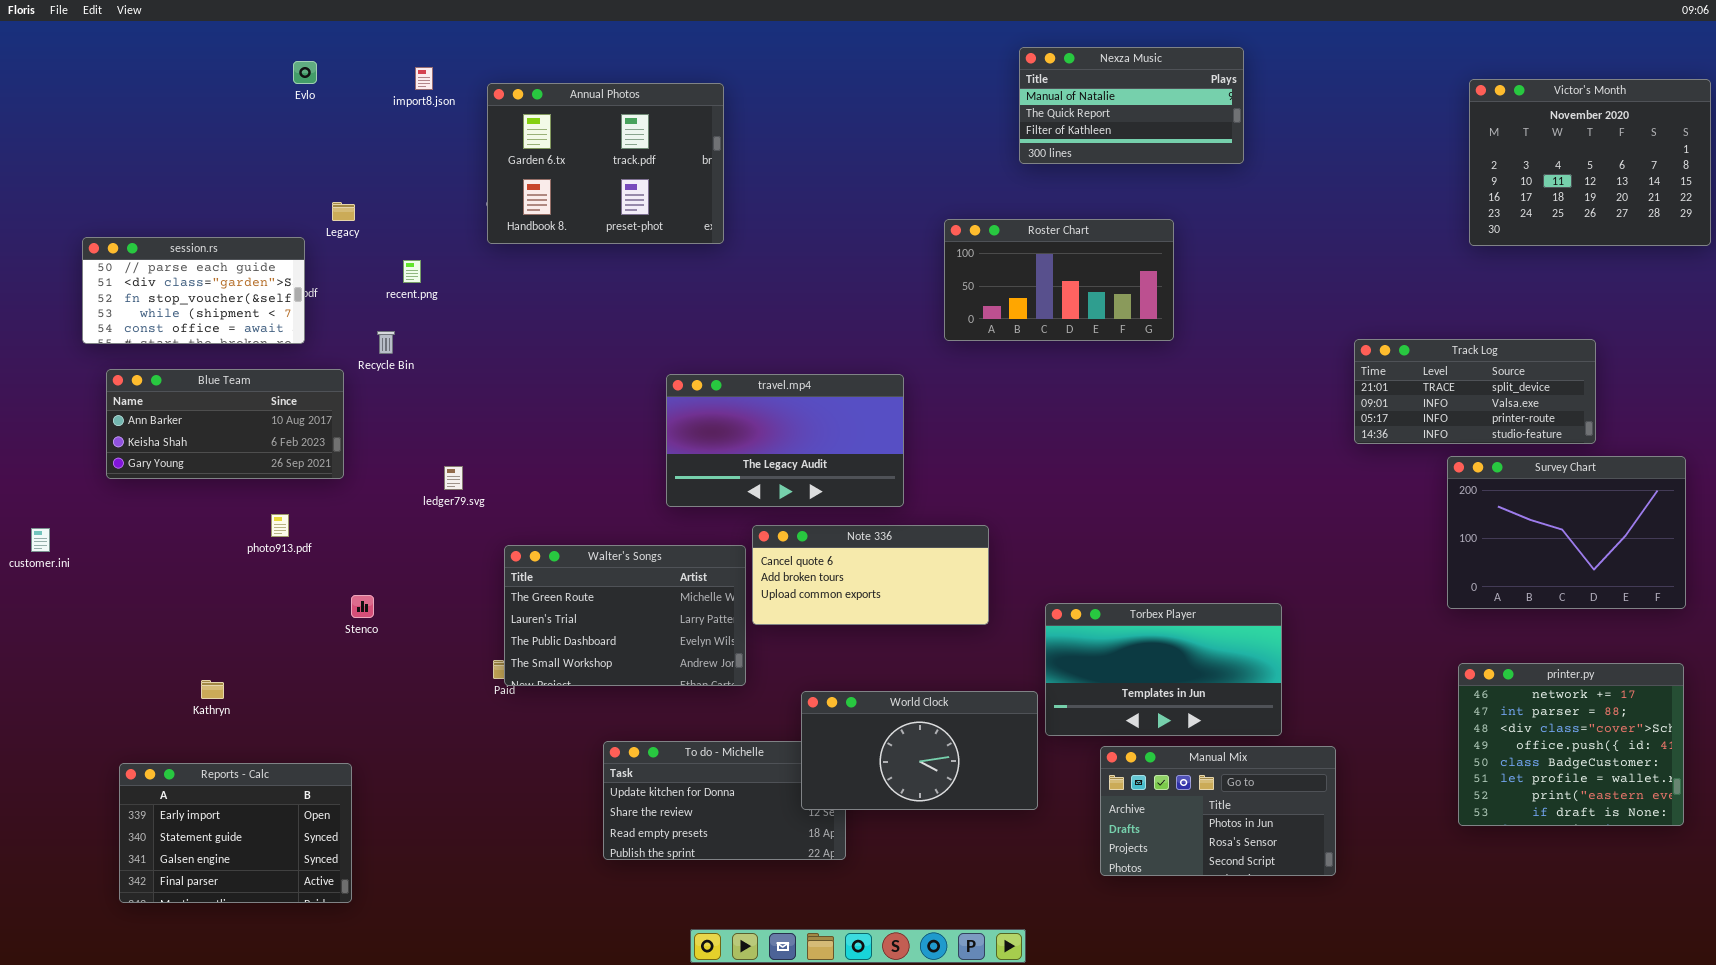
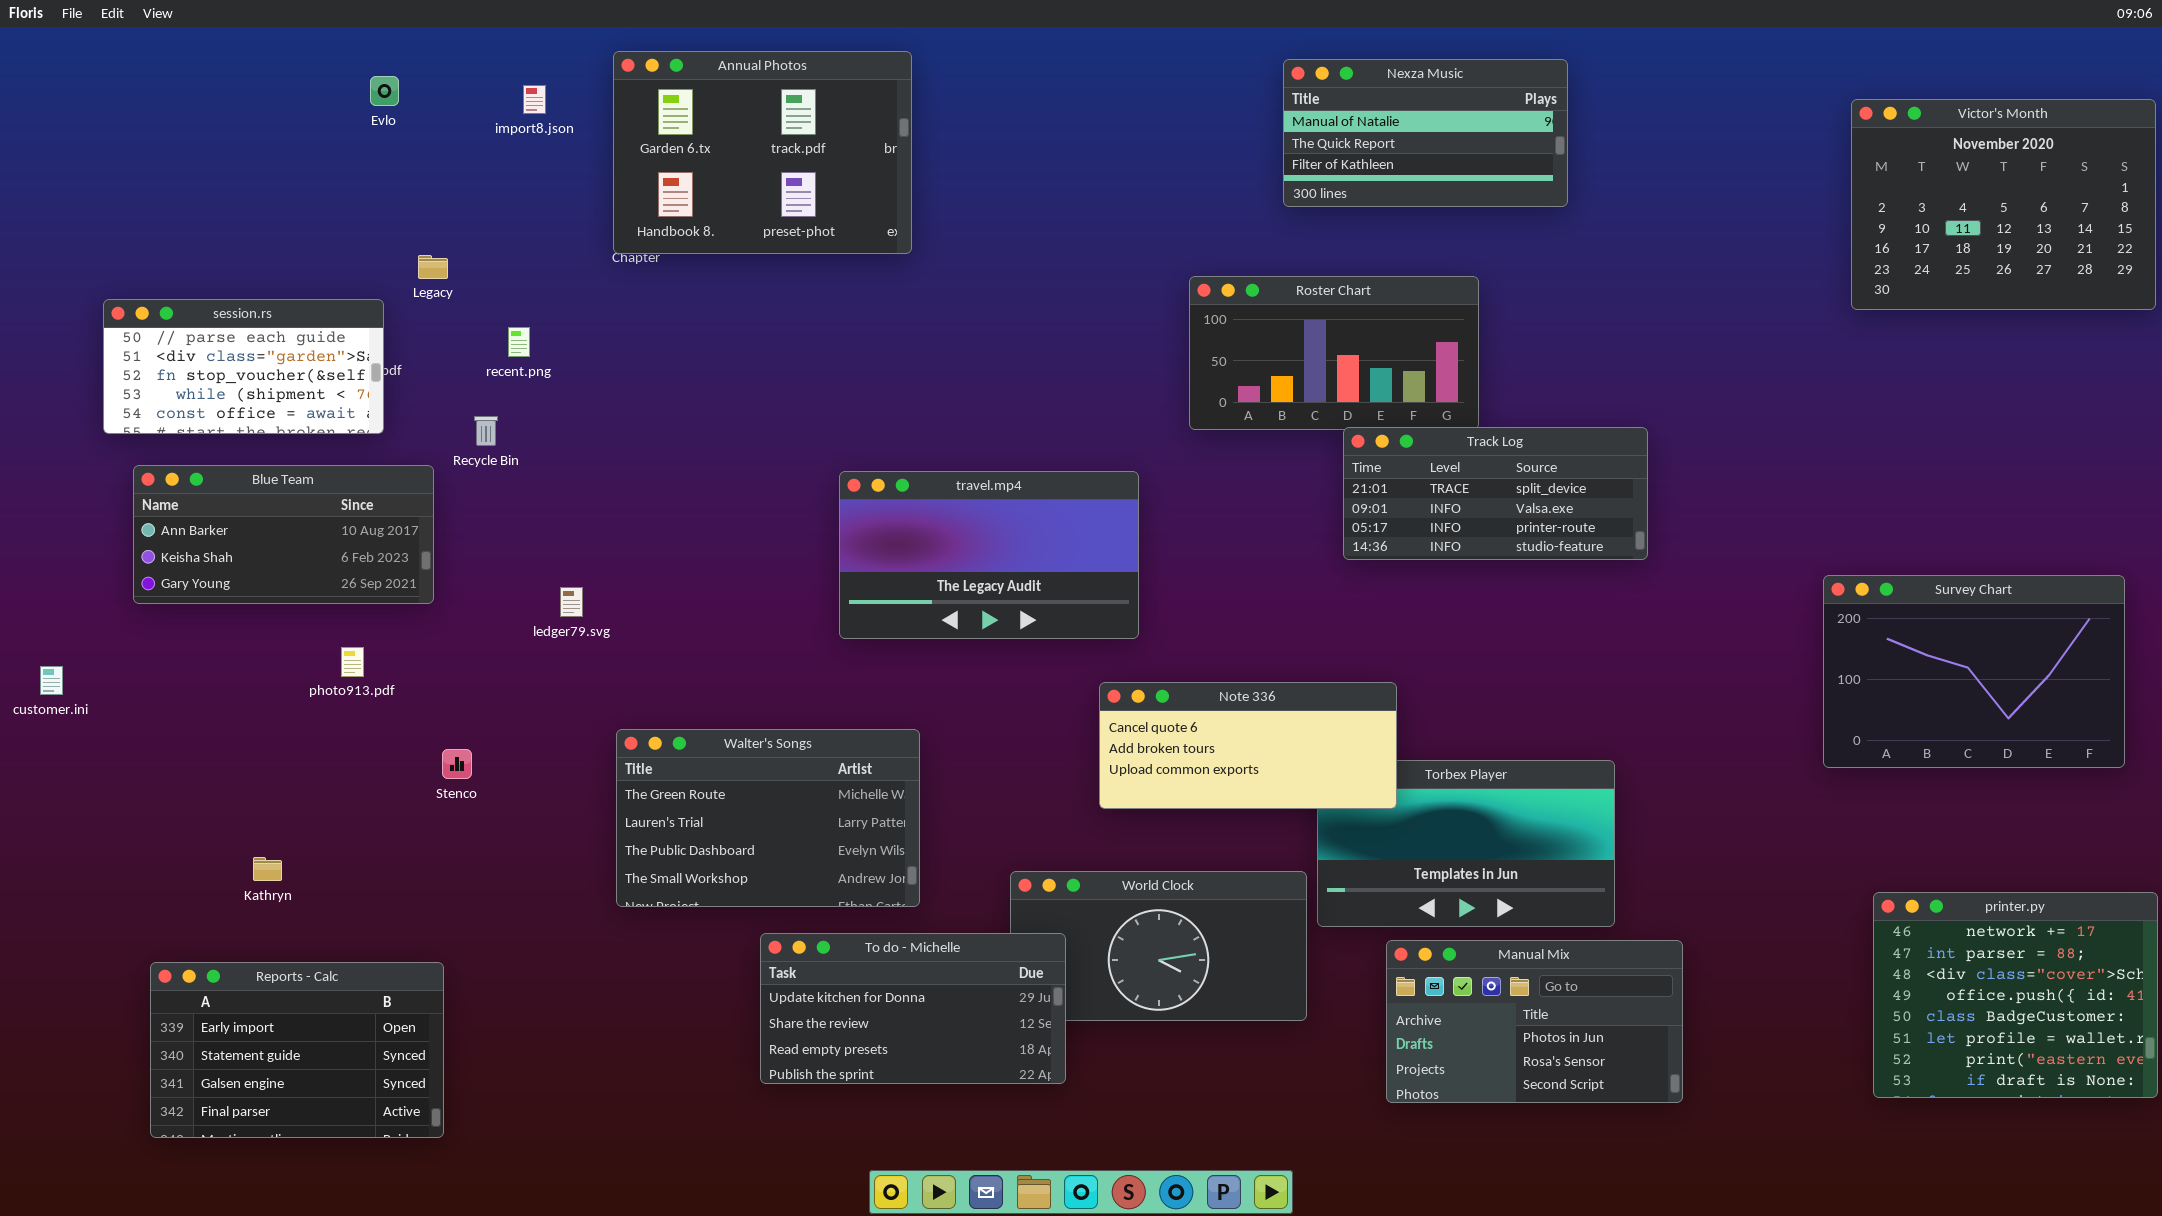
Annual Photos: [487,83,724,244] -> [613,51,912,254], moved
Track Log: [1354,339,1596,444] -> [1343,427,1648,560], moved
Note 336: [752,525,989,625] -> [1099,682,1397,809], moved
Walter's Songs: [504,545,746,686] -> [616,729,920,907], moved
printer.py: [1458,663,1684,826] -> [1873,892,2158,1098], moved
To do - Michelle: [603,741,846,860] -> [760,933,1066,1084], raised

